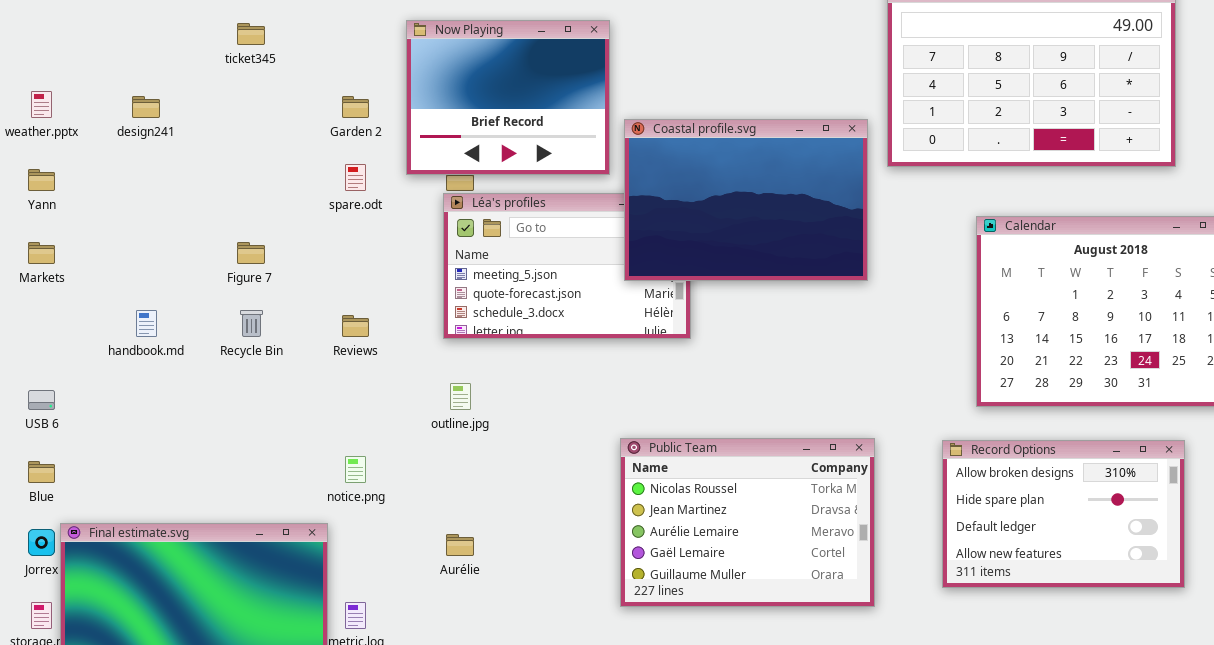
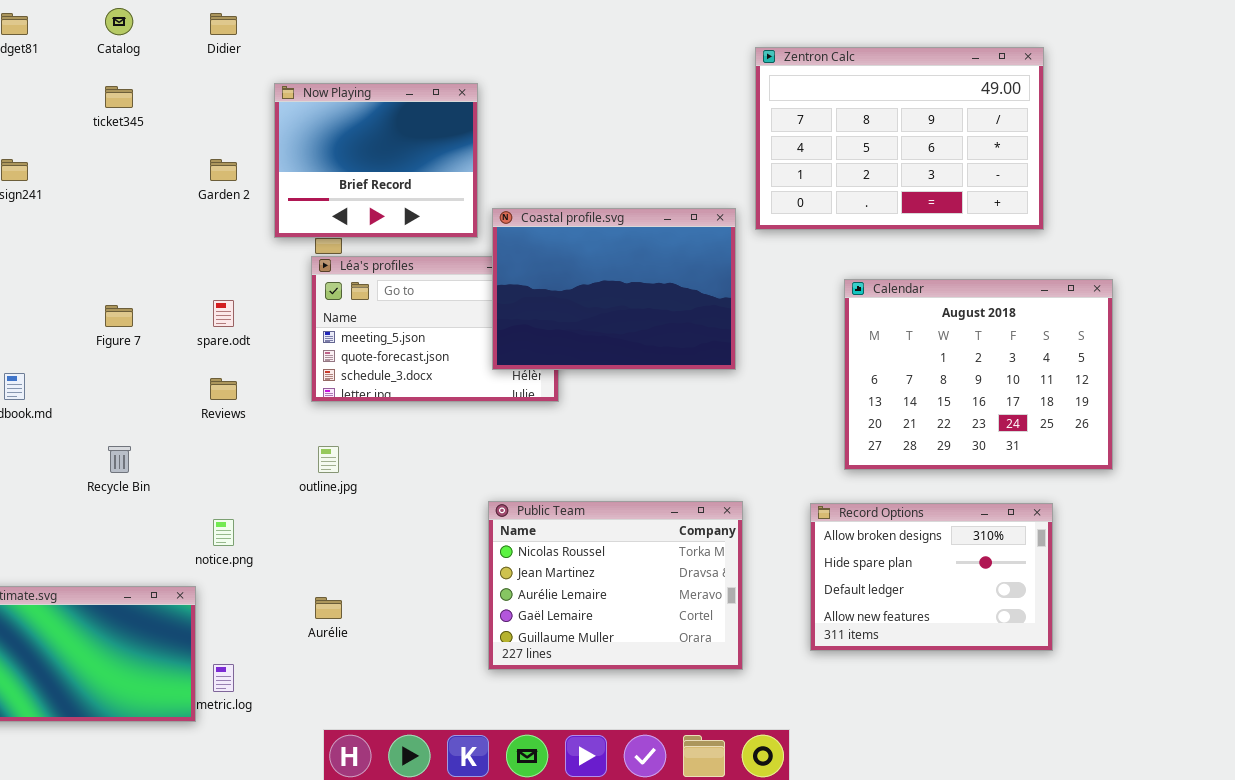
Coastal profile.svg: [624,119,868,281] -> [492,208,736,370], moved
spare.odt: [345,164,366,191] -> [213,300,234,327], moved
Recycle Bin: [240,310,263,337] -> [108,446,131,473], moved

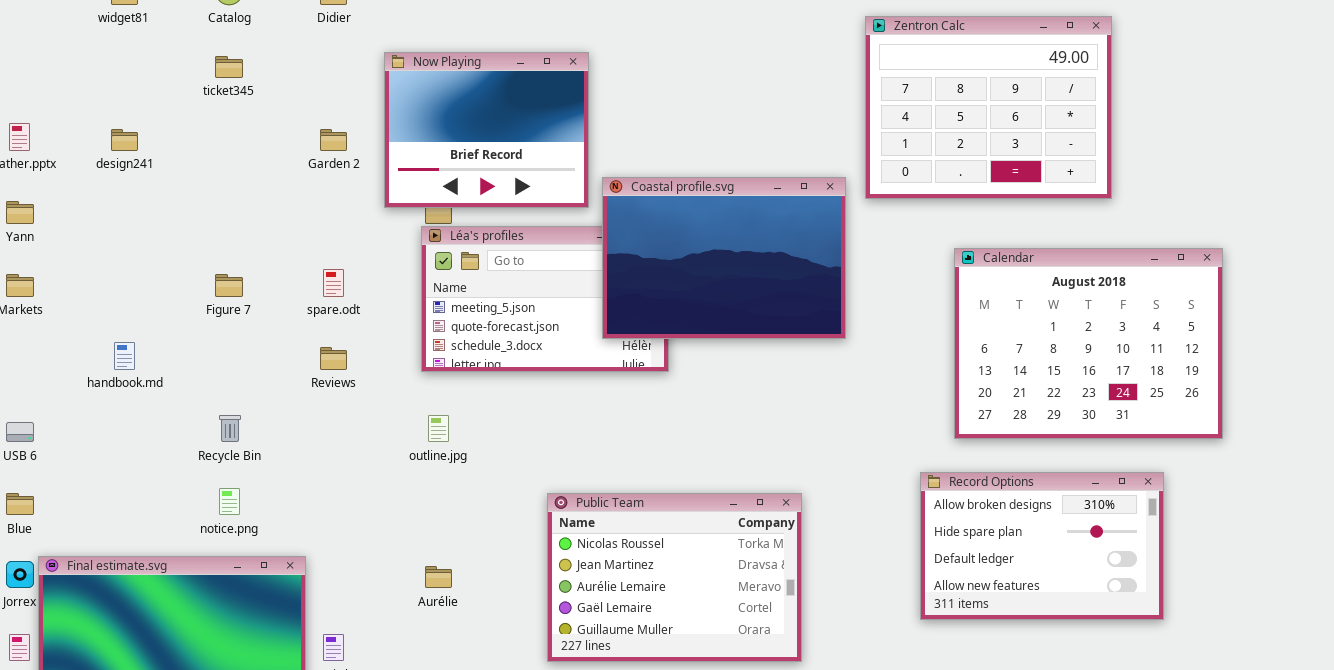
Zentron Calc: [755,47,1044,230] -> [865,16,1112,199], resized
Public Team: [488,501,743,670] -> [547,493,802,662], moved
notice.png: [213,519,234,546] -> [219,488,240,515], moved

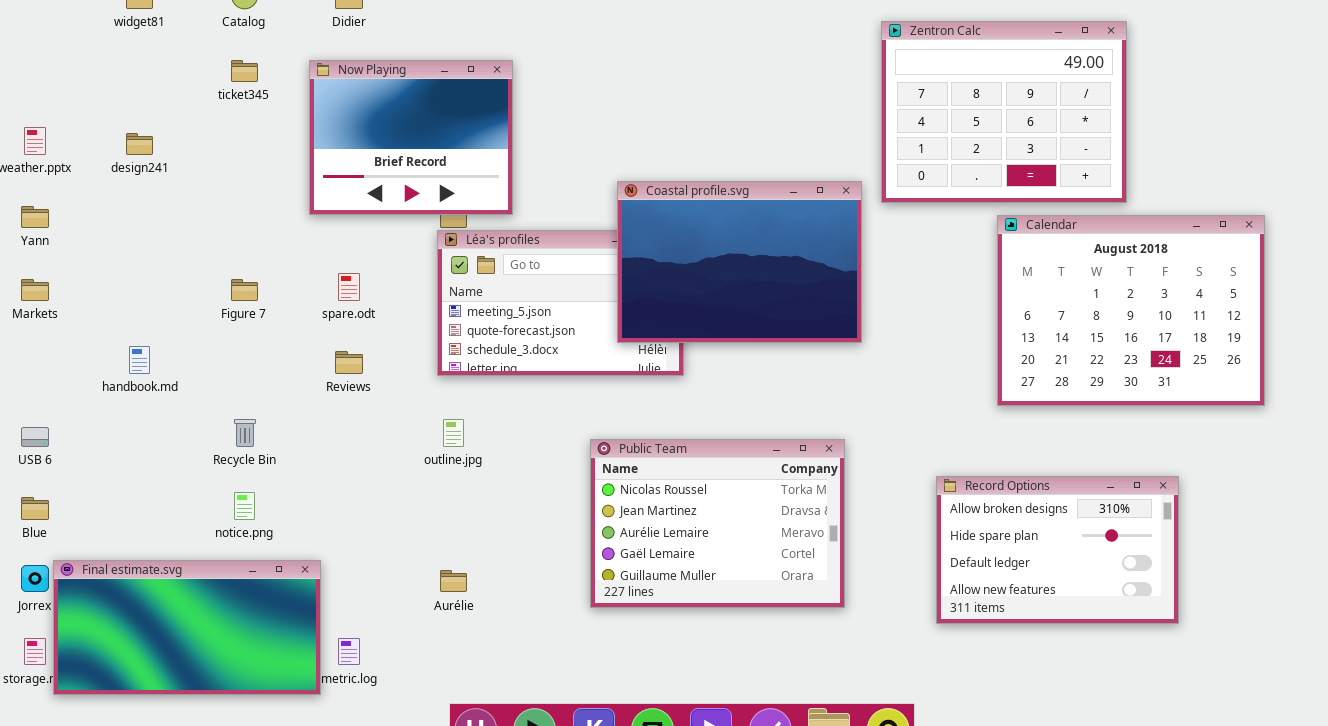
Now Playing: [384,52,589,208] -> [309,60,513,215], moved
Calendar: [954,248,1223,439] -> [997,215,1265,406], moved
Public Team: [547,493,802,662] -> [590,439,845,608], moved

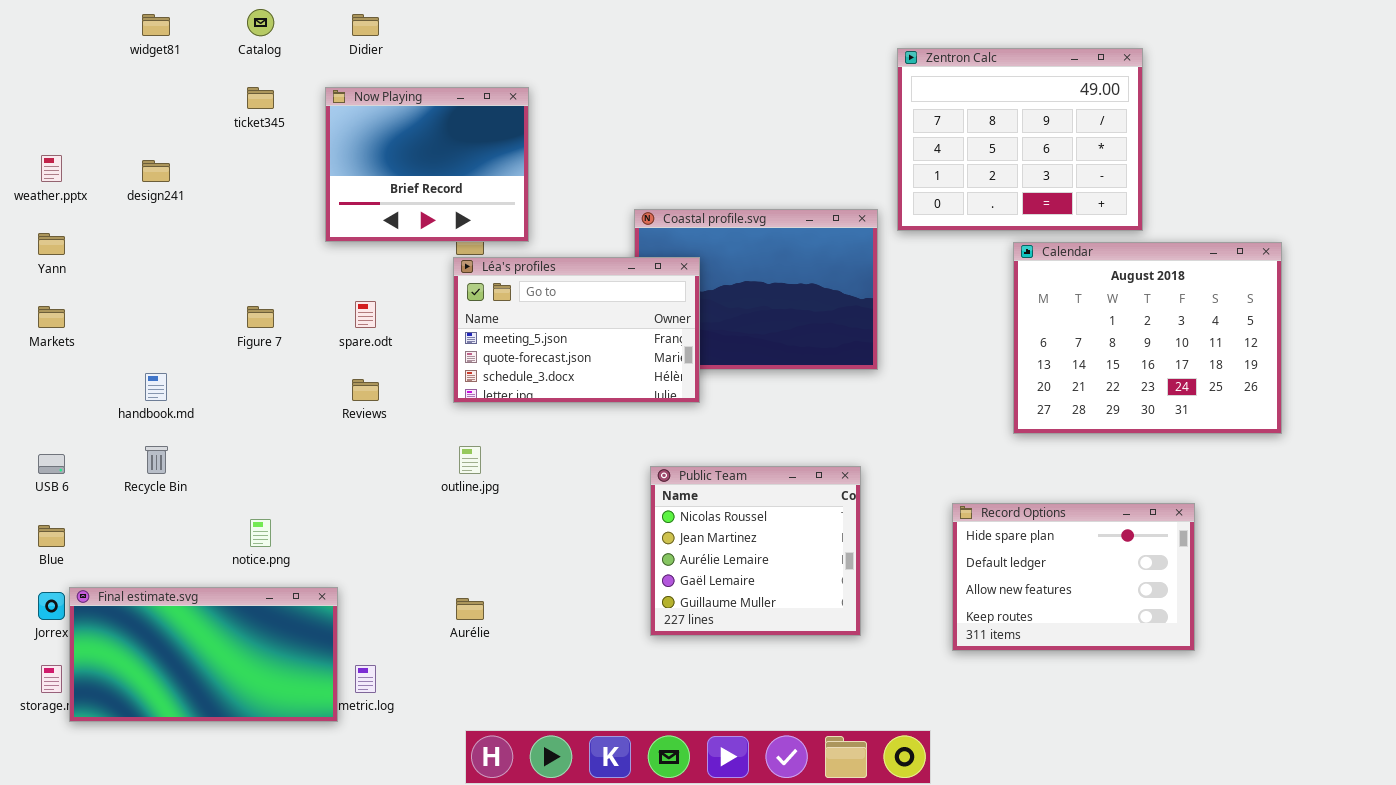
Léa's profiles: [437,230,684,376] -> [453,257,700,403], raised
Recycle Bin: [234,419,256,447] -> [145,446,168,474], moved
Public Team: [590,439,845,608] -> [650,466,861,636], resized
Record Options: [936,476,1179,624] -> [952,503,1195,651], scrolled down 1 row

